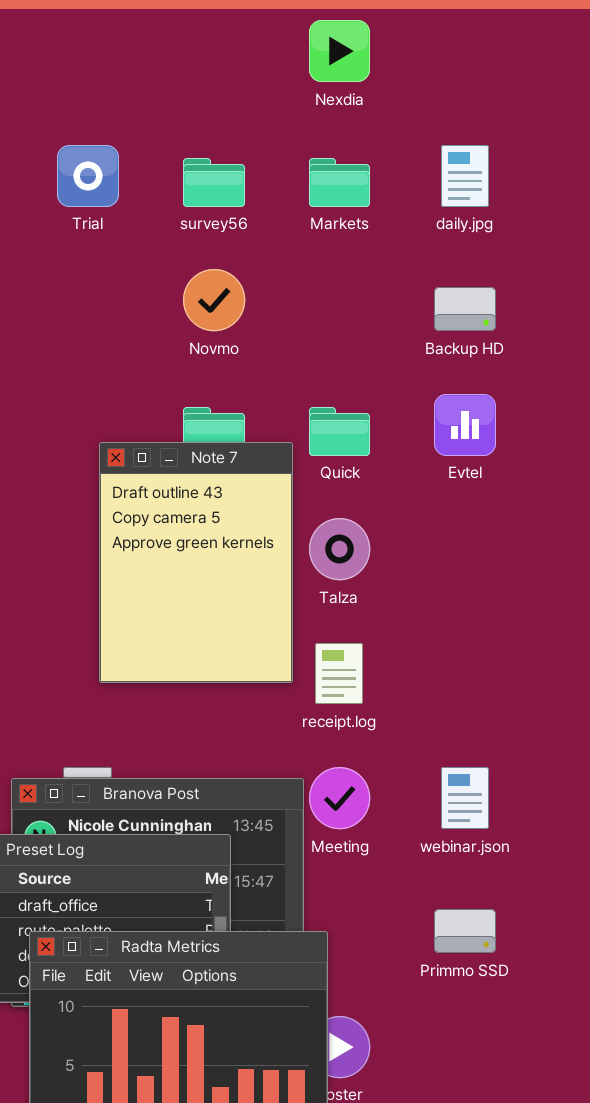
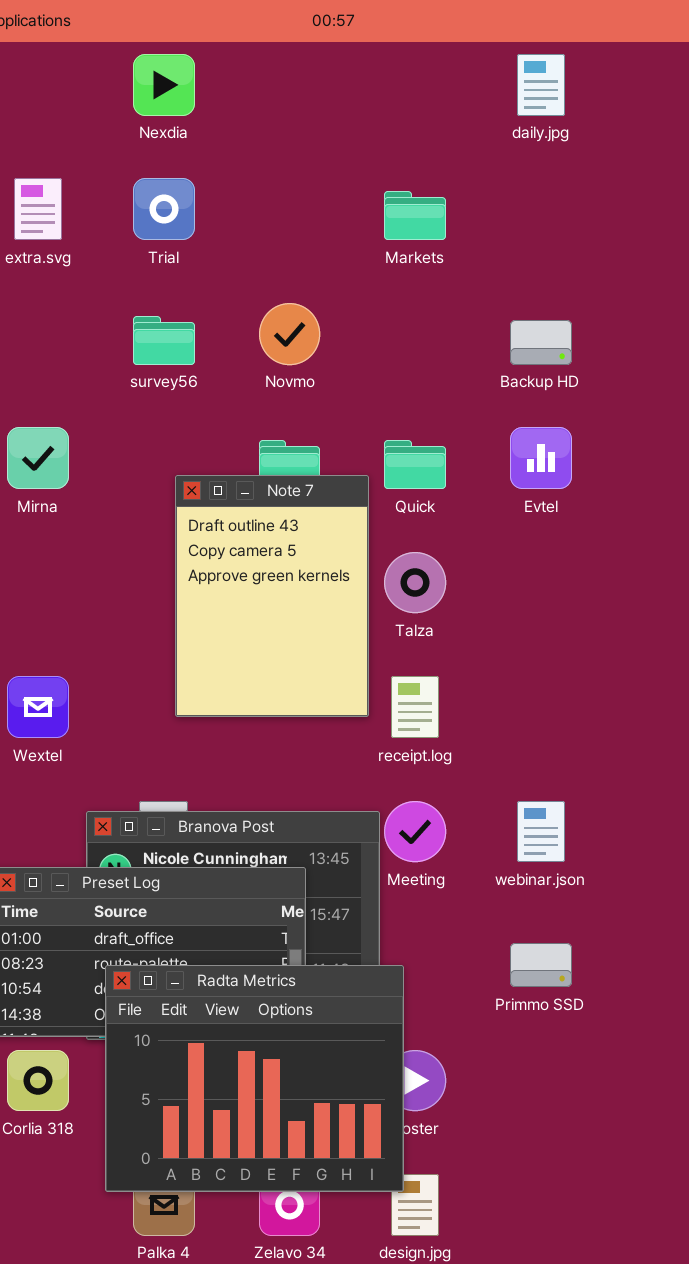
Nexdia: [309,20,370,82] -> [133,54,195,116], moved
daily.jpg: [441,145,489,207] -> [517,54,565,116], moved
survey56: [183,158,245,207] -> [133,316,195,365], moved

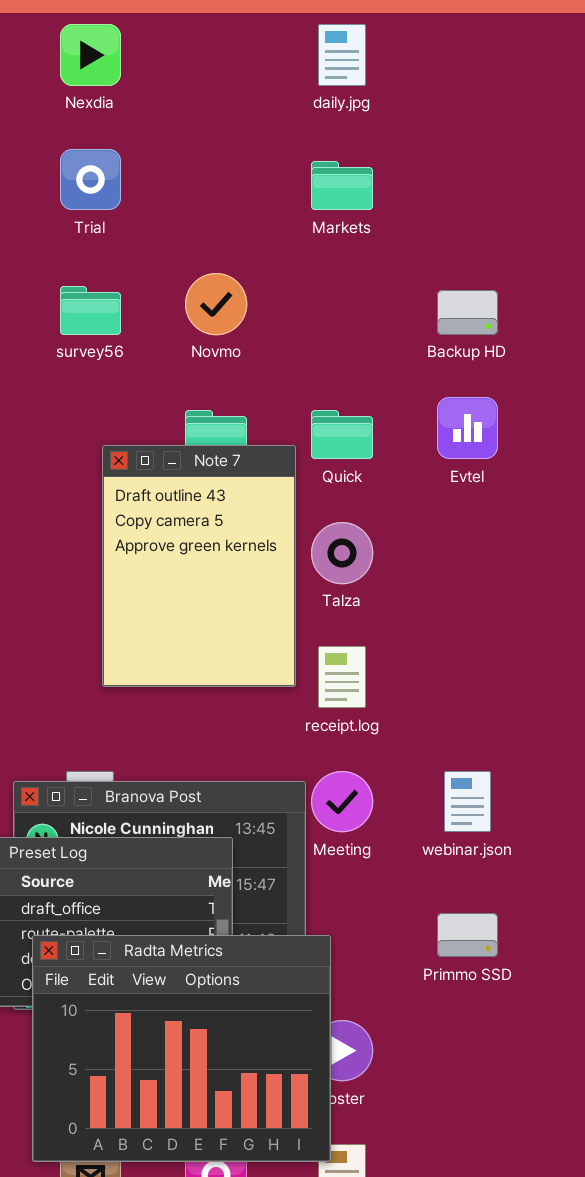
daily.jpg: [517,54,565,116] -> [318,24,366,86], moved

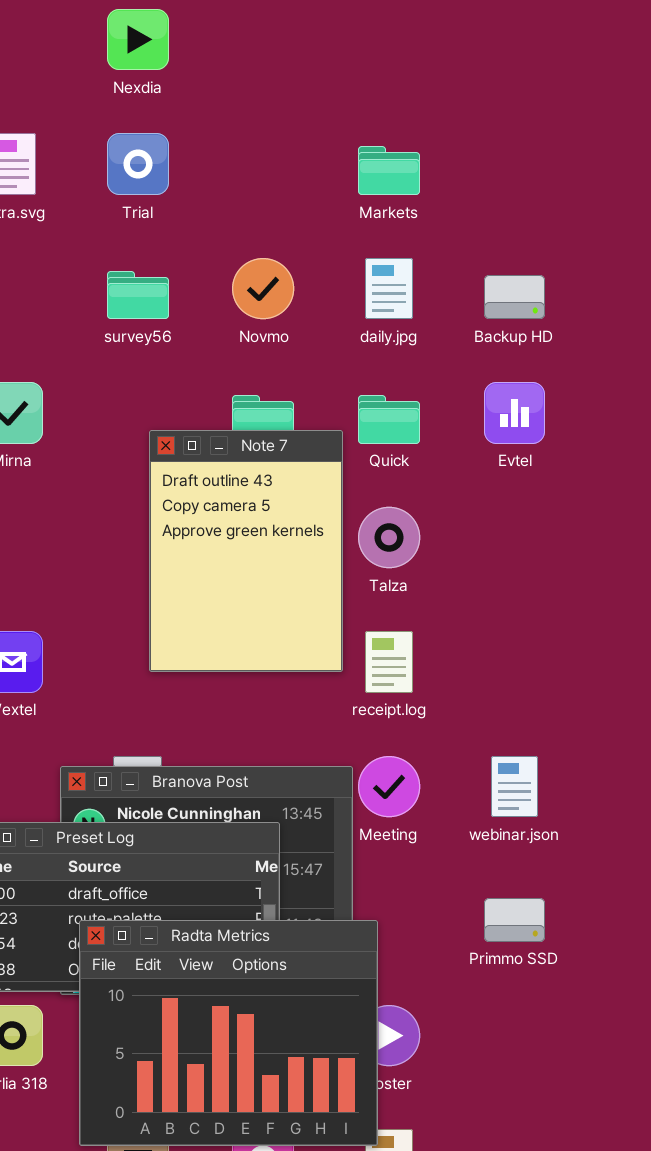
daily.jpg: [318,24,366,86] -> [365,258,413,319], moved

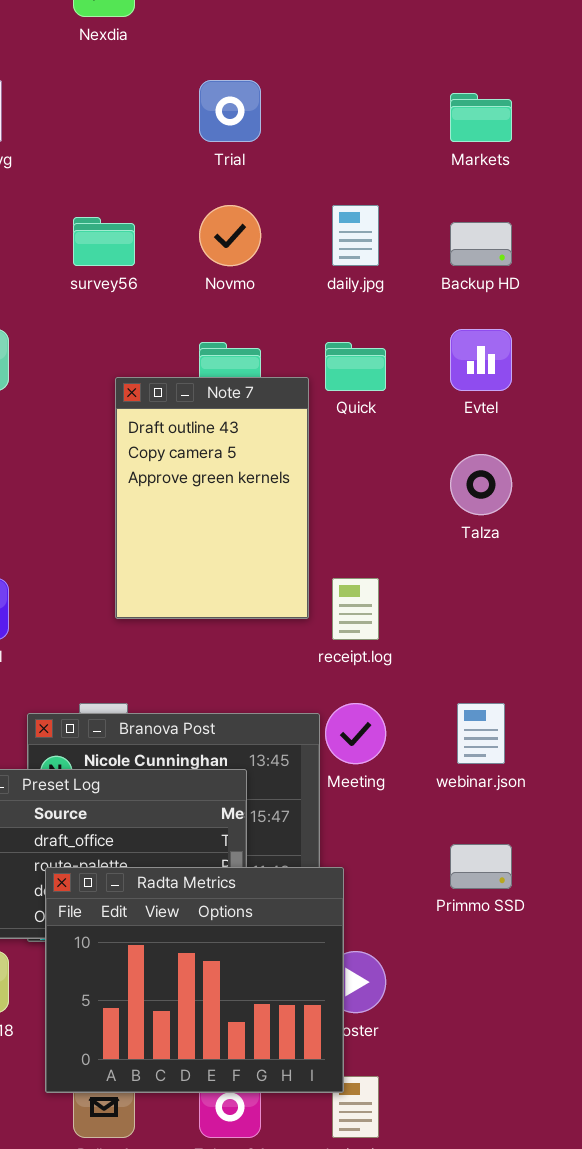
Trial: [107,133,169,195] -> [199,80,261,142], moved
Markets: [358,146,420,195] -> [450,93,512,142], moved
Talza: [358,507,420,568] -> [450,454,512,515], moved

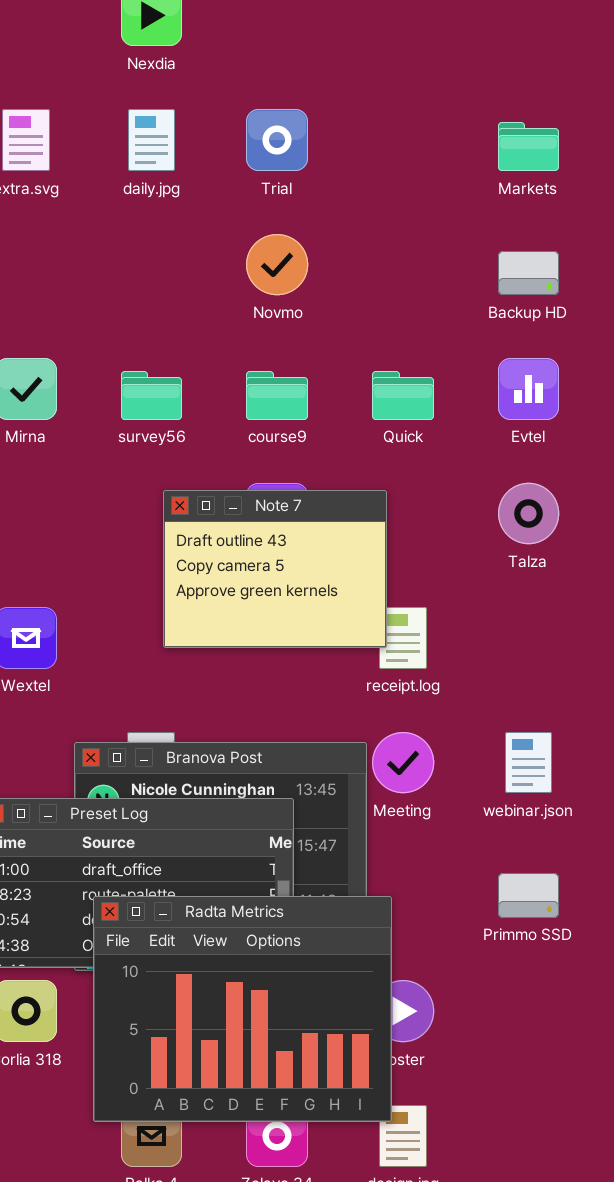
daily.jpg: [332,205,379,266] -> [128,109,175,171], moved
survey56: [73,217,135,266] -> [121,371,182,420], moved
Note 7: [115,377,309,619] -> [163,490,387,648], resized

